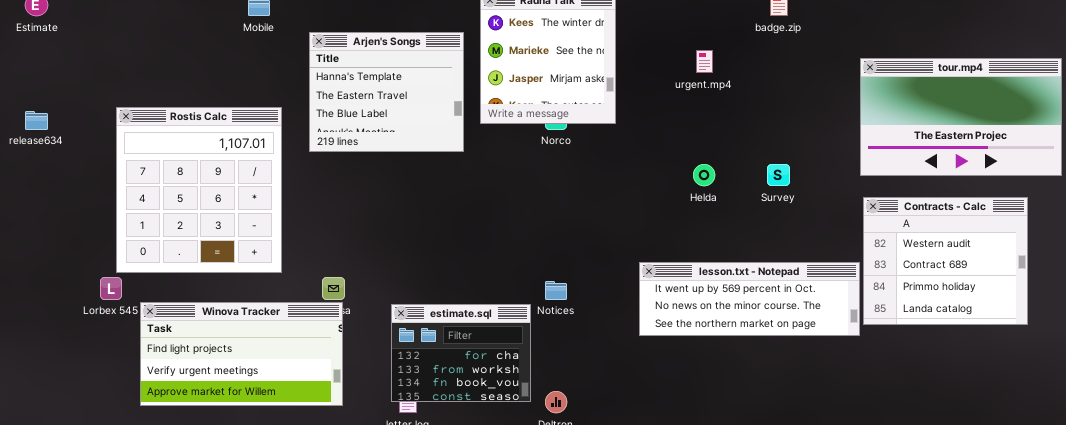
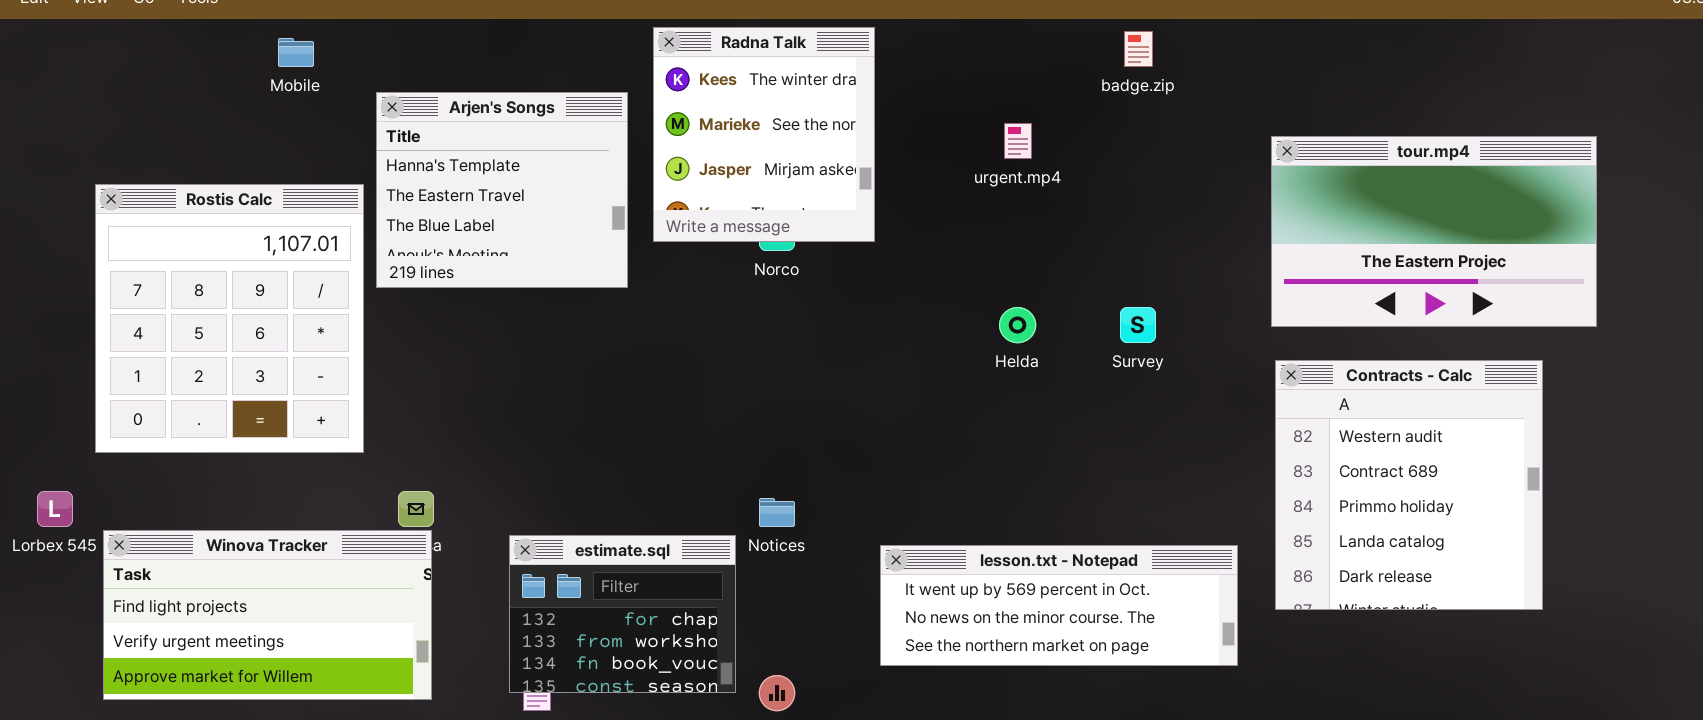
Rostis Calc: [116,107,282,273] -> [95,184,364,453], moved
Contracts - Calc: [863,197,1028,325] -> [1275,360,1543,610], resized
lesson.txt - Notepad: [639,262,860,336] -> [880,545,1238,666], moved

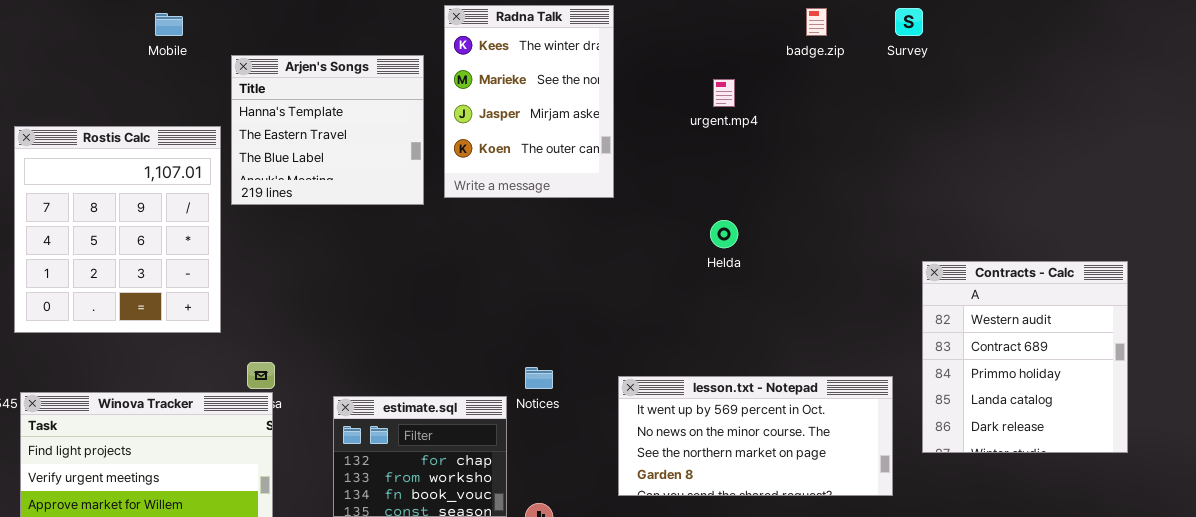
Radna Talk: [653,27,875,242] -> [444,5,614,198], resized
tour.mp4: [1271,136,1597,327] -> none, closed
Survey: [1120,307,1156,343] -> [895,8,923,36], moved
lesson.txt - Notepad: [880,545,1238,666] -> [618,376,893,496], resized

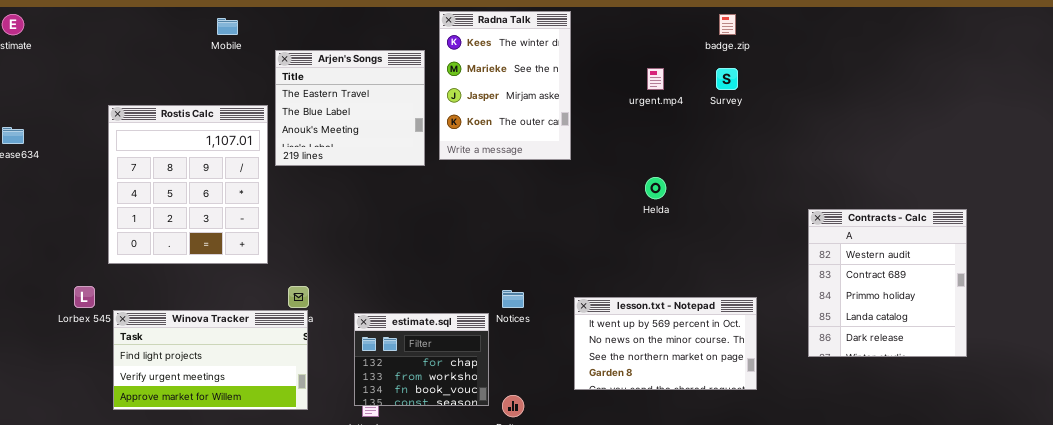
Survey: [895,8,923,36] -> [716,68,738,90], moved
Arjen's Songs: [231,55,424,205] -> [275,50,425,166], scrolled down 1 row
lesson.txt - Notepad: [618,376,893,496] -> [574,297,757,390], resized

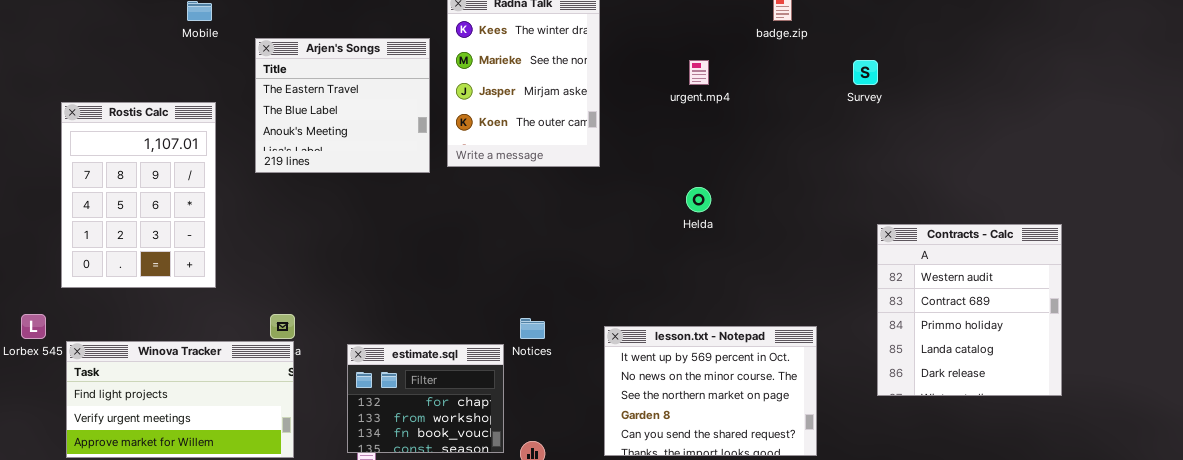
Survey: [716,68,738,90] -> [853,60,878,85], moved
Rostis Calc: [108,105,268,264] -> [61,102,216,288], resized
lesson.txt - Notepad: [574,297,757,390] -> [604,326,817,456], resized

